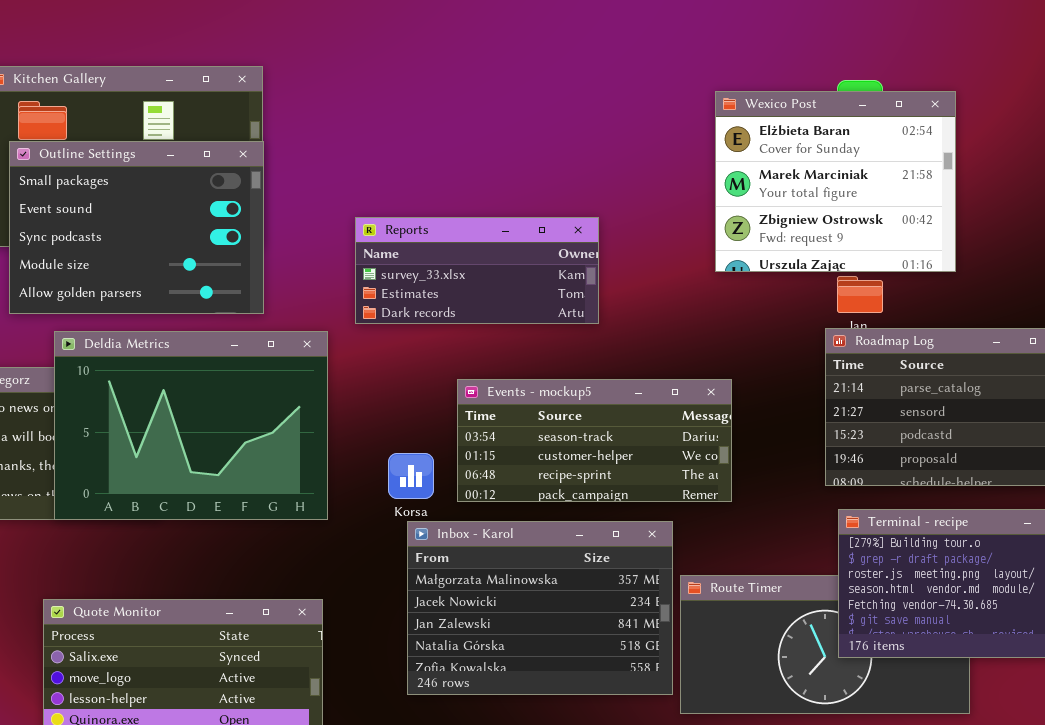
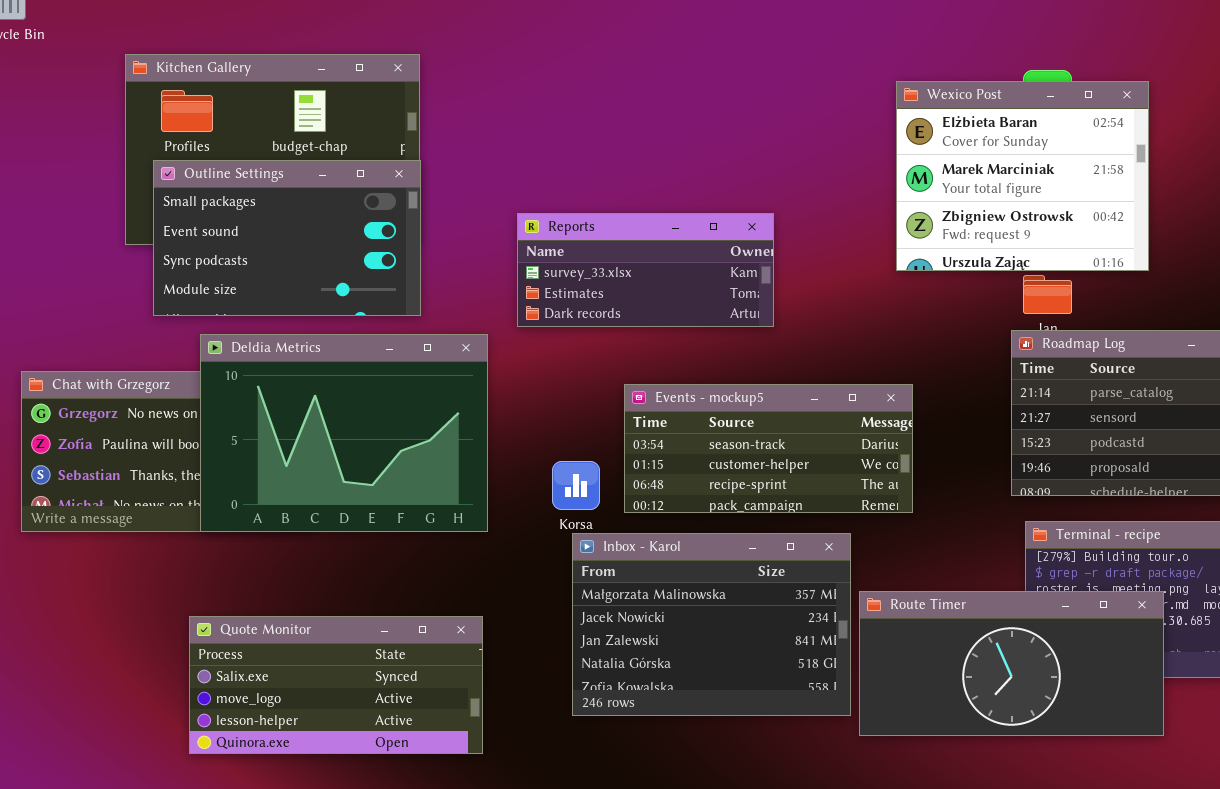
Outline Settings: [9,141,264,314] -> [153,160,421,316], resized
Route Timer: [680,575,970,714] -> [859,591,1164,736], raised

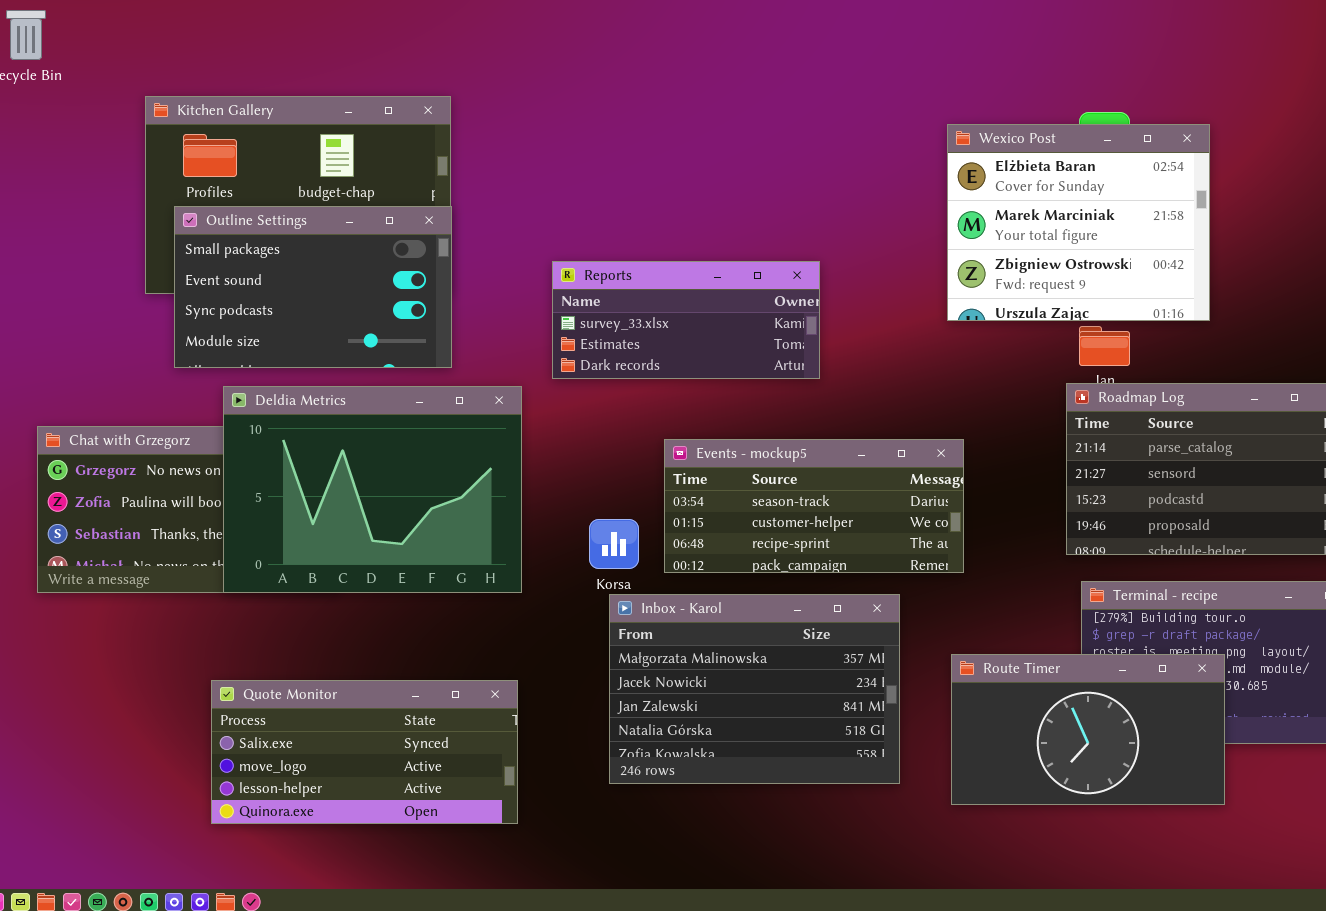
Route Timer: [859,591,1164,736] -> [951,654,1225,805], resized

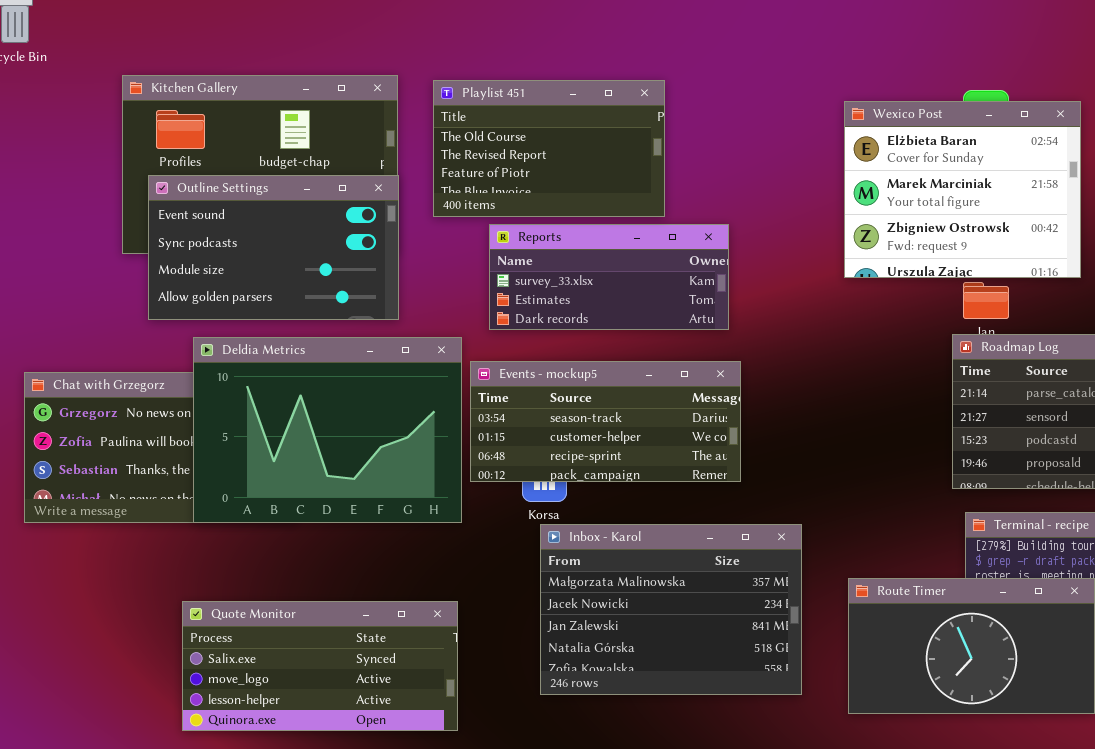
Playlist 451: none -> [433,80,665,217], opened
Outline Settings: [174,206,452,368] -> [148,175,399,320], scrolled down 1 row
Events - mockup5: [664,439,964,573] -> [470,361,741,482], moved

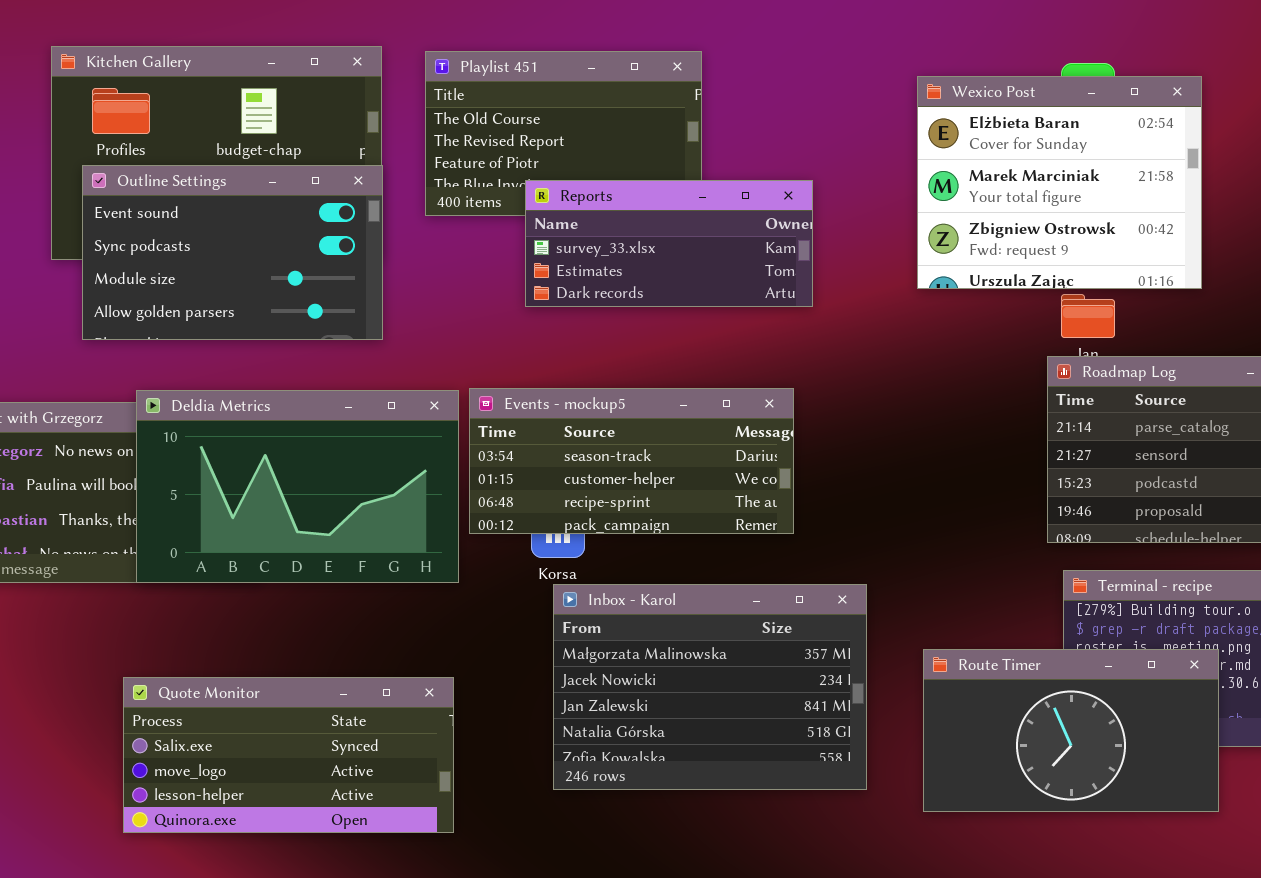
Reports: [489,224,729,330] -> [525,180,813,307], moved
Deldia Metrics: [193,337,462,523] -> [136,390,459,583], resized

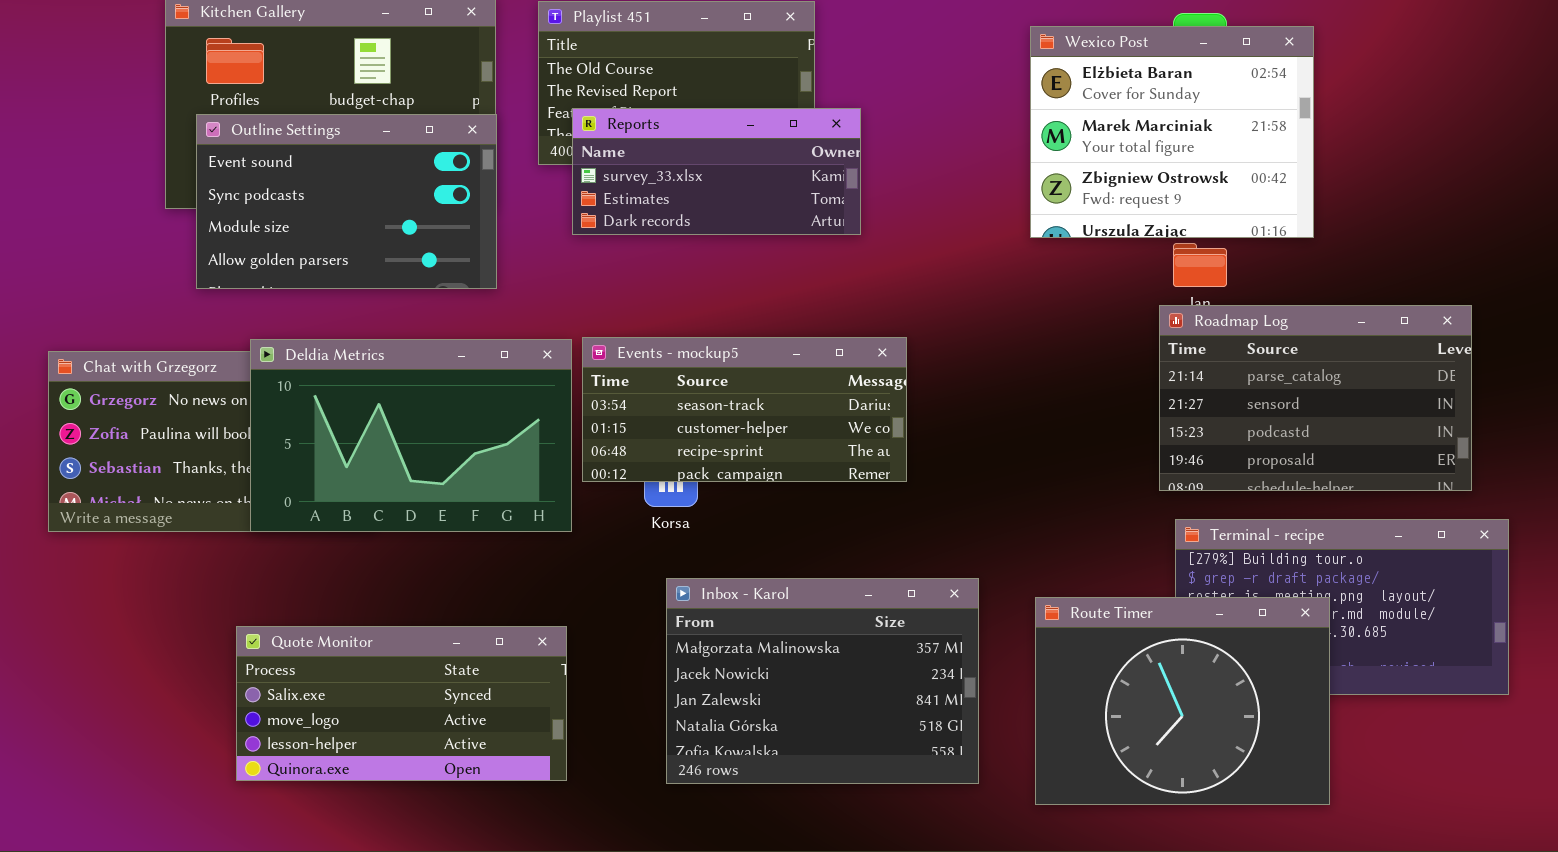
Reports: [525,180,813,307] -> [572,108,861,235], moved
Inbox - Karol: [553,584,867,790] -> [666,578,979,784], moved
Route Timer: [923,649,1219,812] -> [1035,597,1330,805], resized

